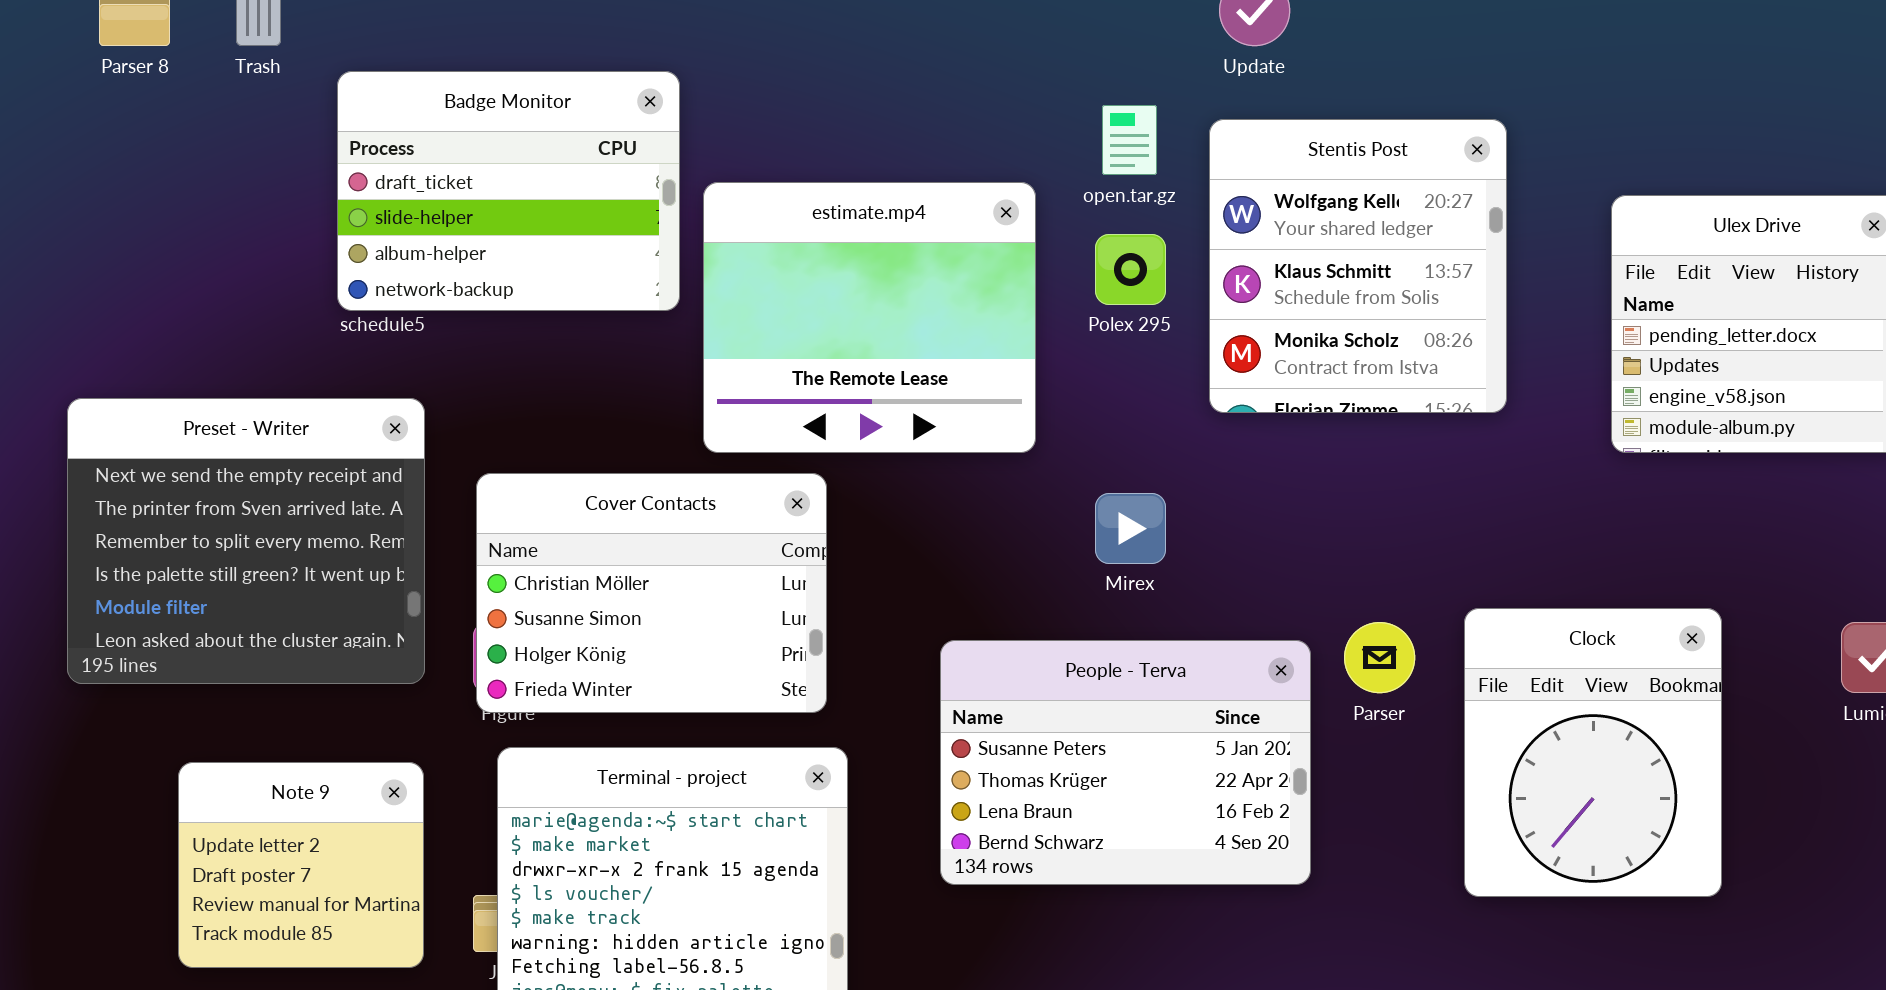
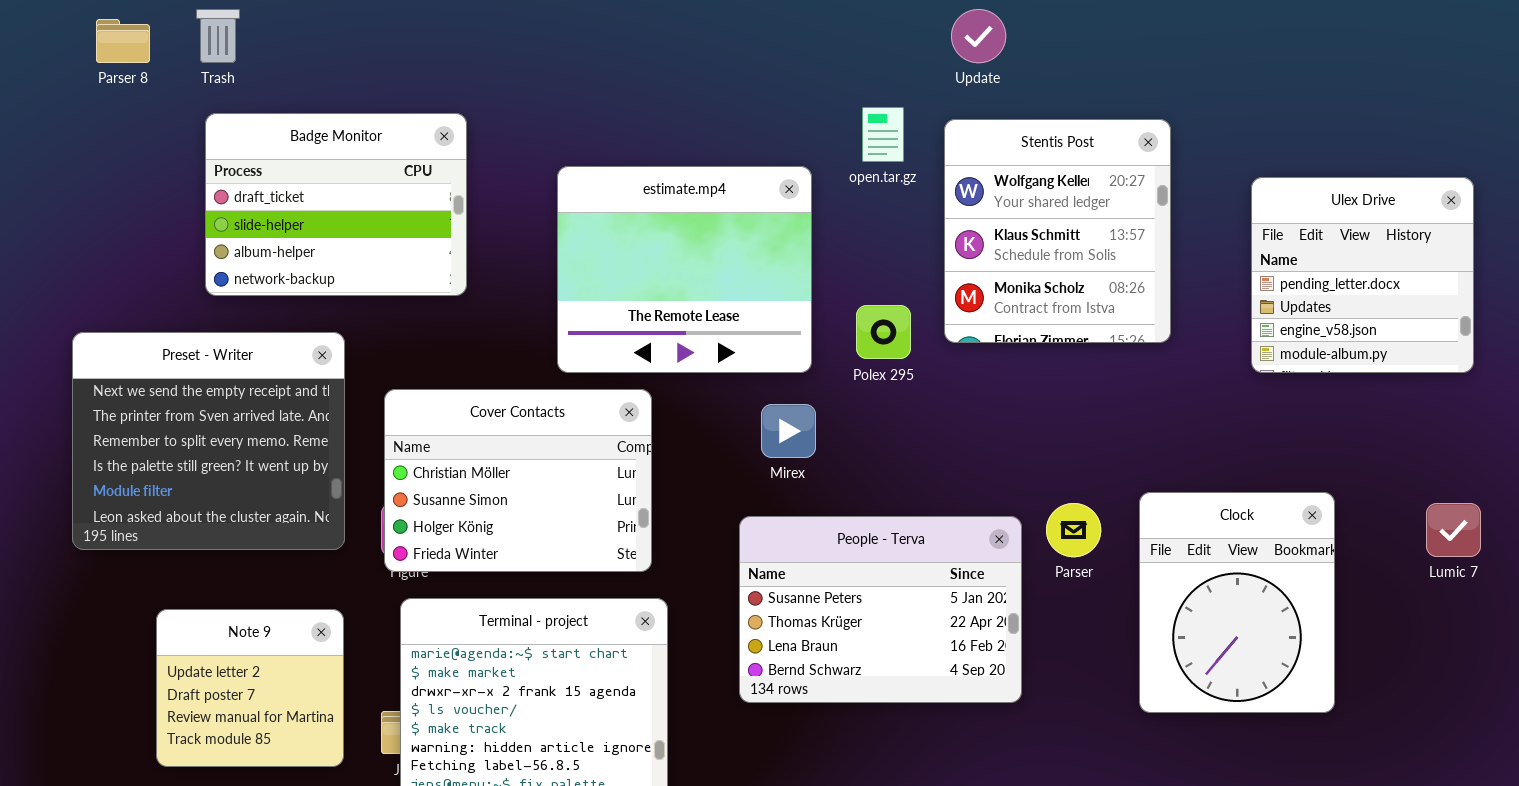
Badge Monitor: [337,71,680,311] -> [205,113,467,296], moved
Polex 295: [1095,234,1166,305] -> [856,305,911,359], moved
Mirex: [1095,493,1166,564] -> [761,404,816,458], moved

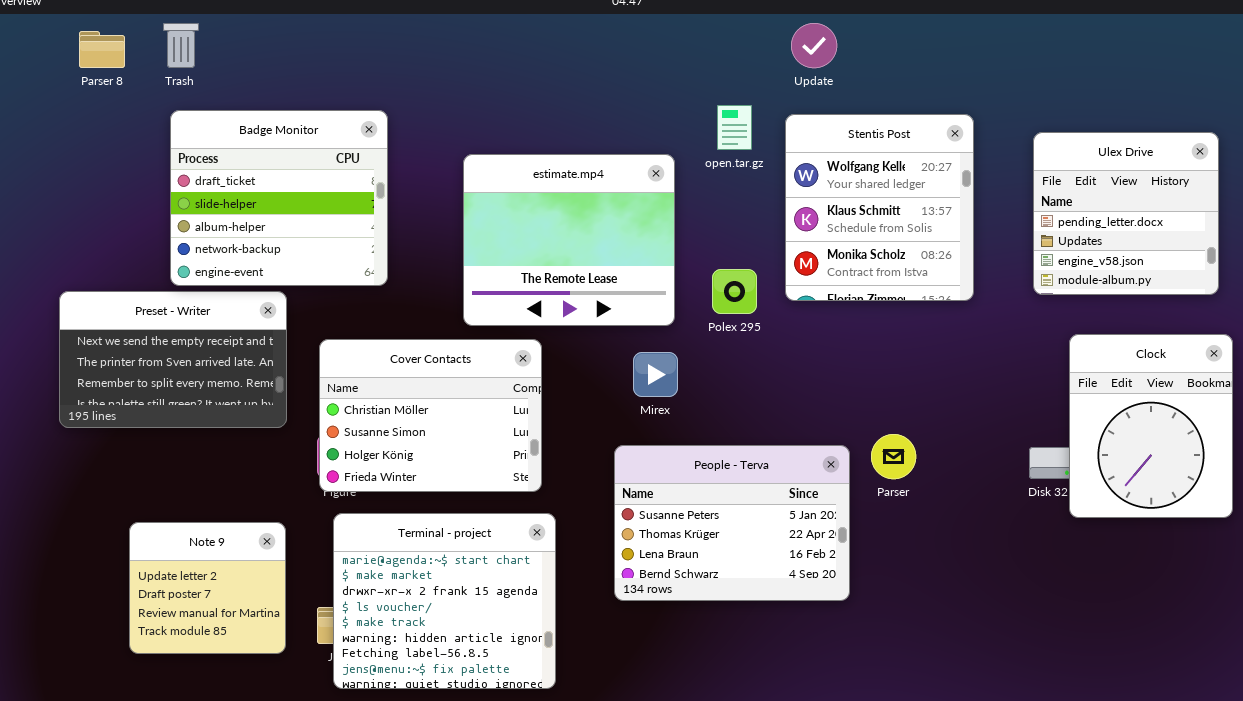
Badge Monitor: [205,113,467,296] -> [170,110,388,286], resized
Ulex Drive: [1251,177,1474,373] -> [1033,132,1219,295], moved
Preset - Writer: [72,332,345,550] -> [59,291,287,428], resized
Clock: [1139,492,1335,713] -> [1069,334,1233,518], moved

